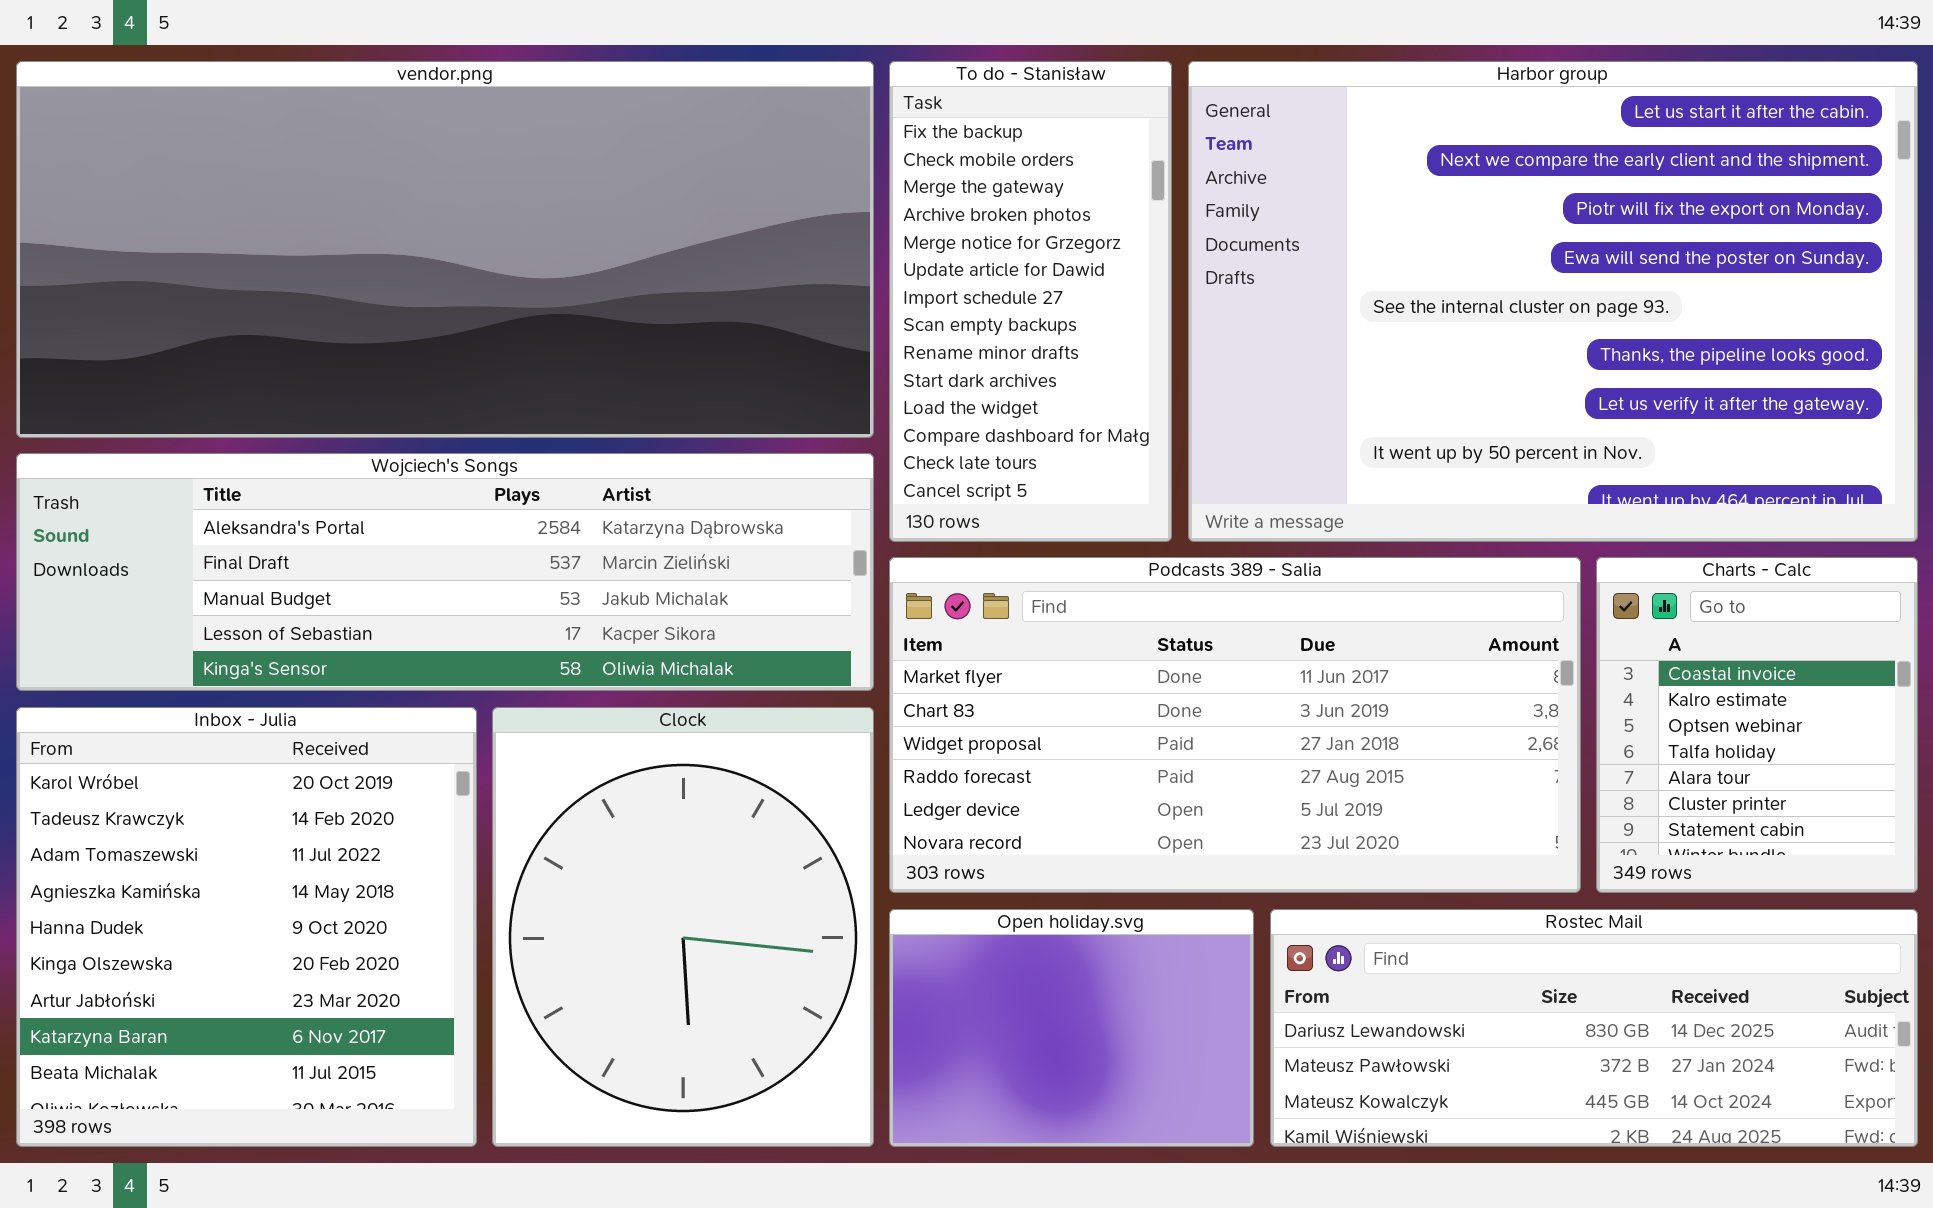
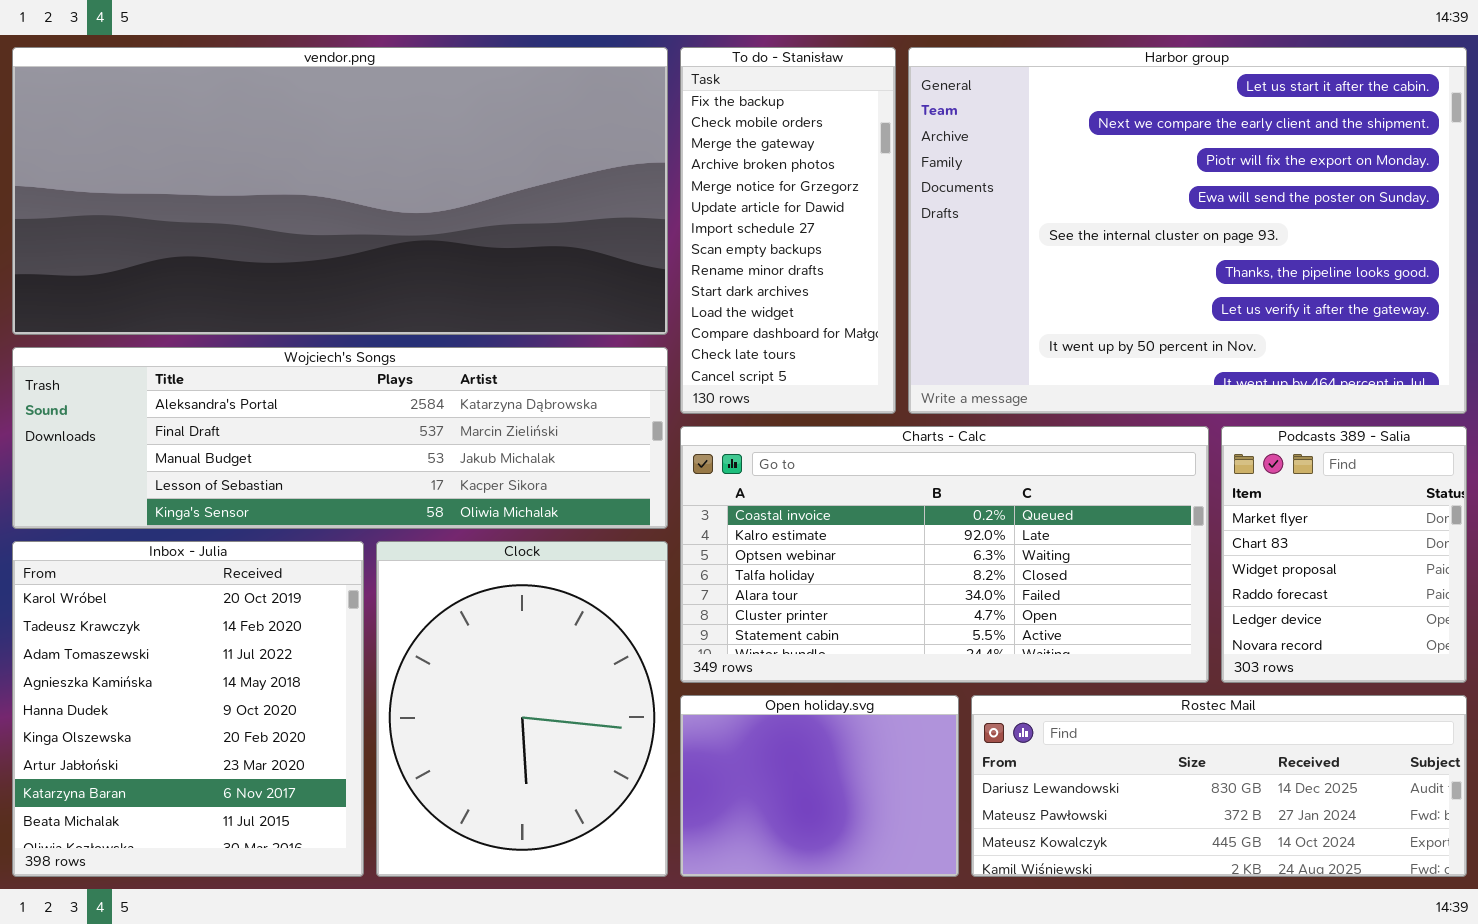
Podcasts 389 - Salia: [889,557,1581,893] -> [1221,426,1467,683], moved, resized
Charts - Calc: [1596,557,1918,893] -> [680,426,1209,683], moved, resized

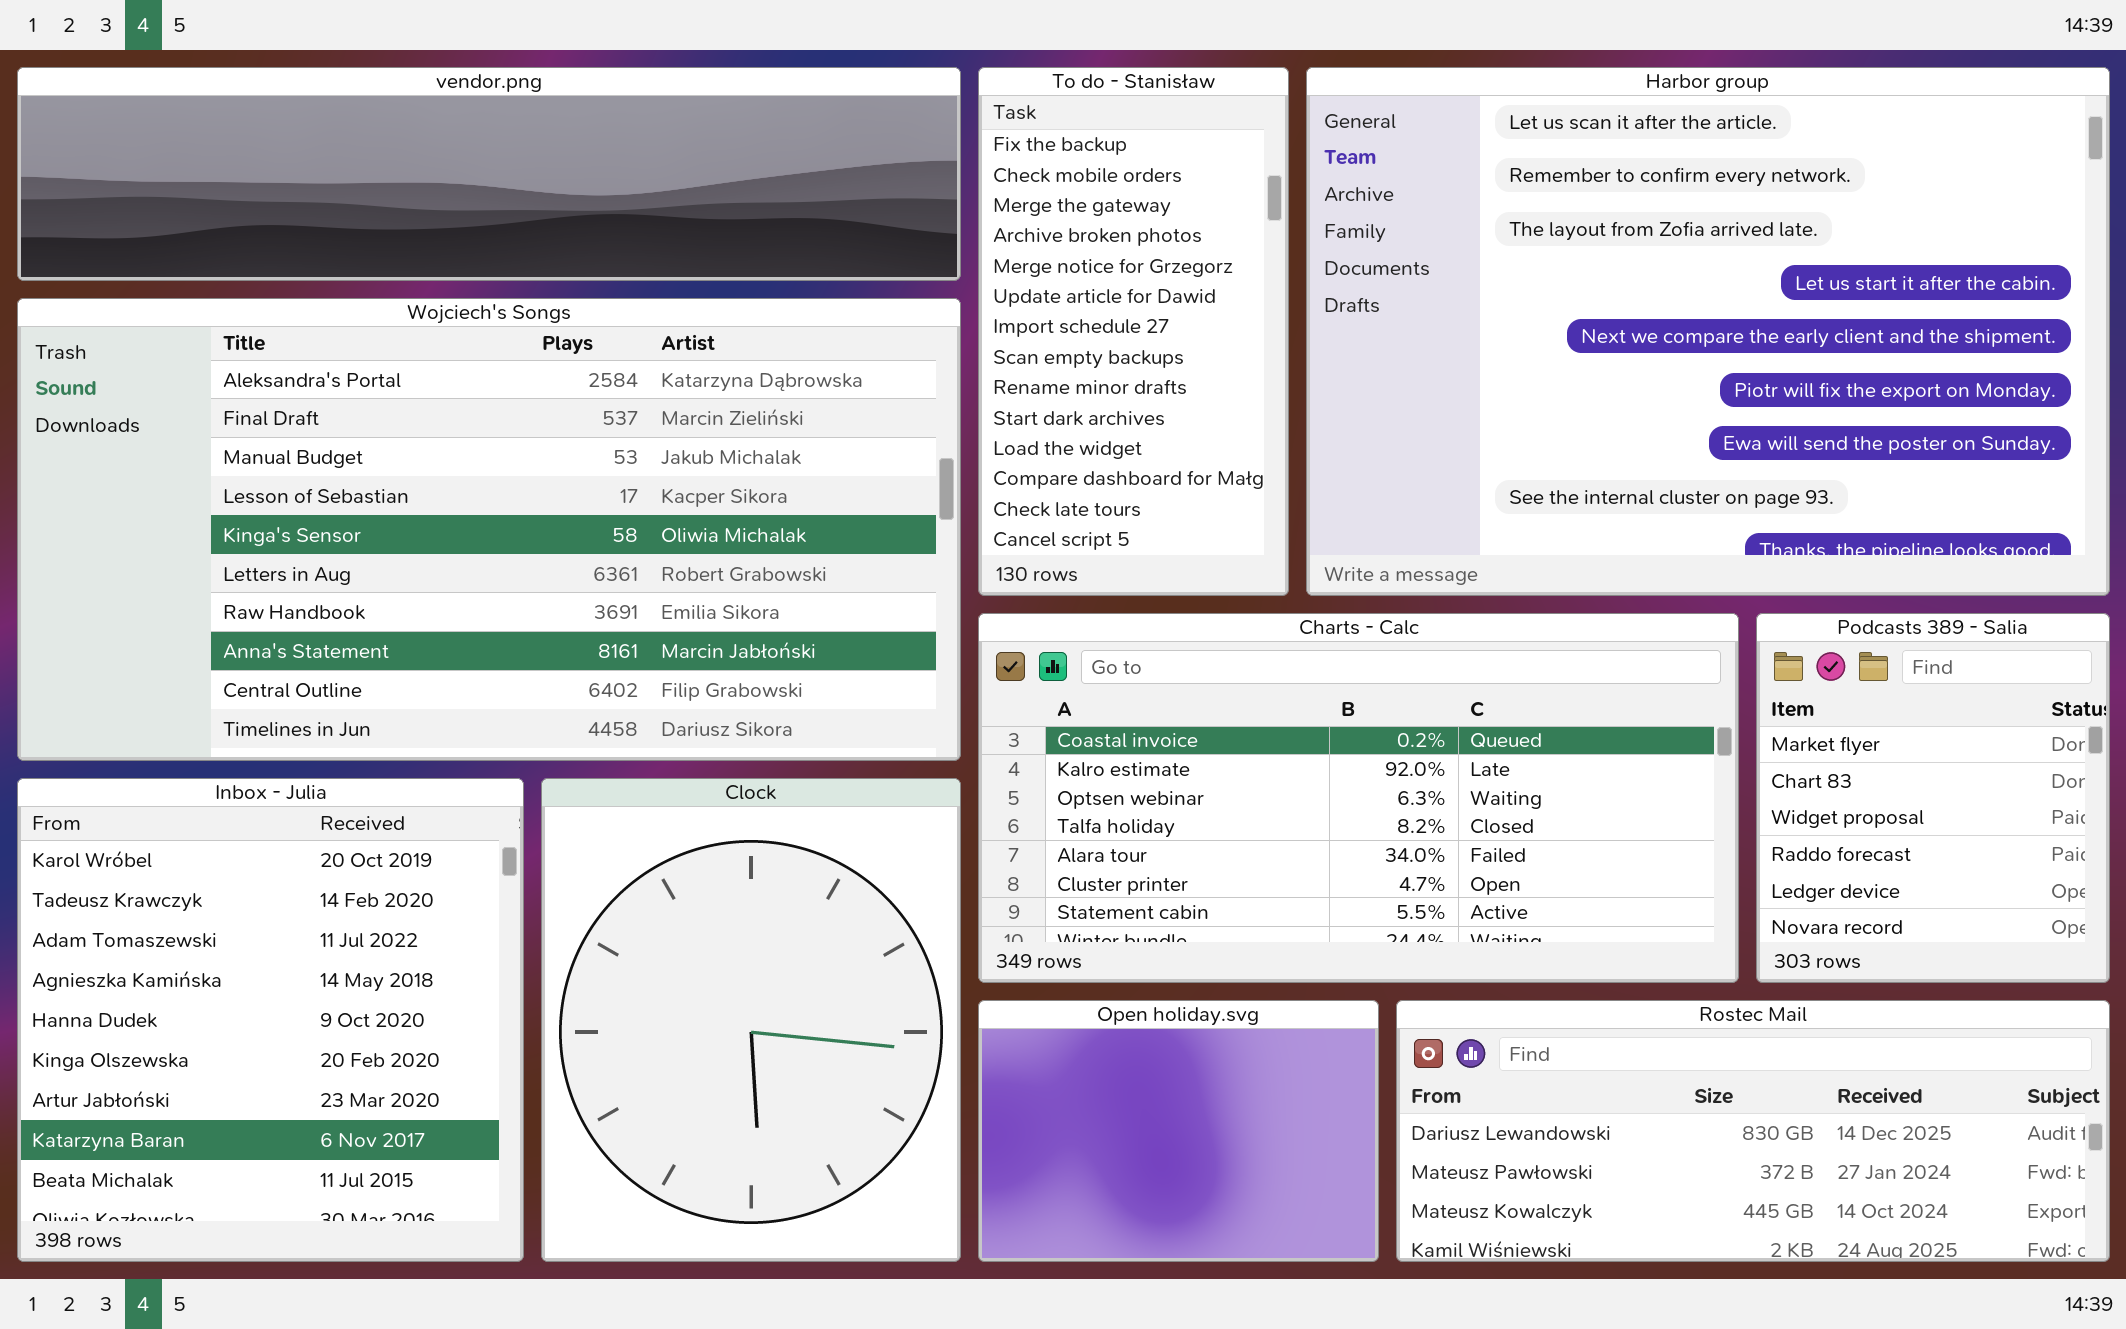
vendor.png: [12,47,668,335] -> [17,67,961,281], resized
Harbor group: [908,47,1467,414] -> [1306,67,2110,596], scrolled up 3 rows
Wojciech's Songs: [12,347,668,529] -> [17,298,961,761], resized

